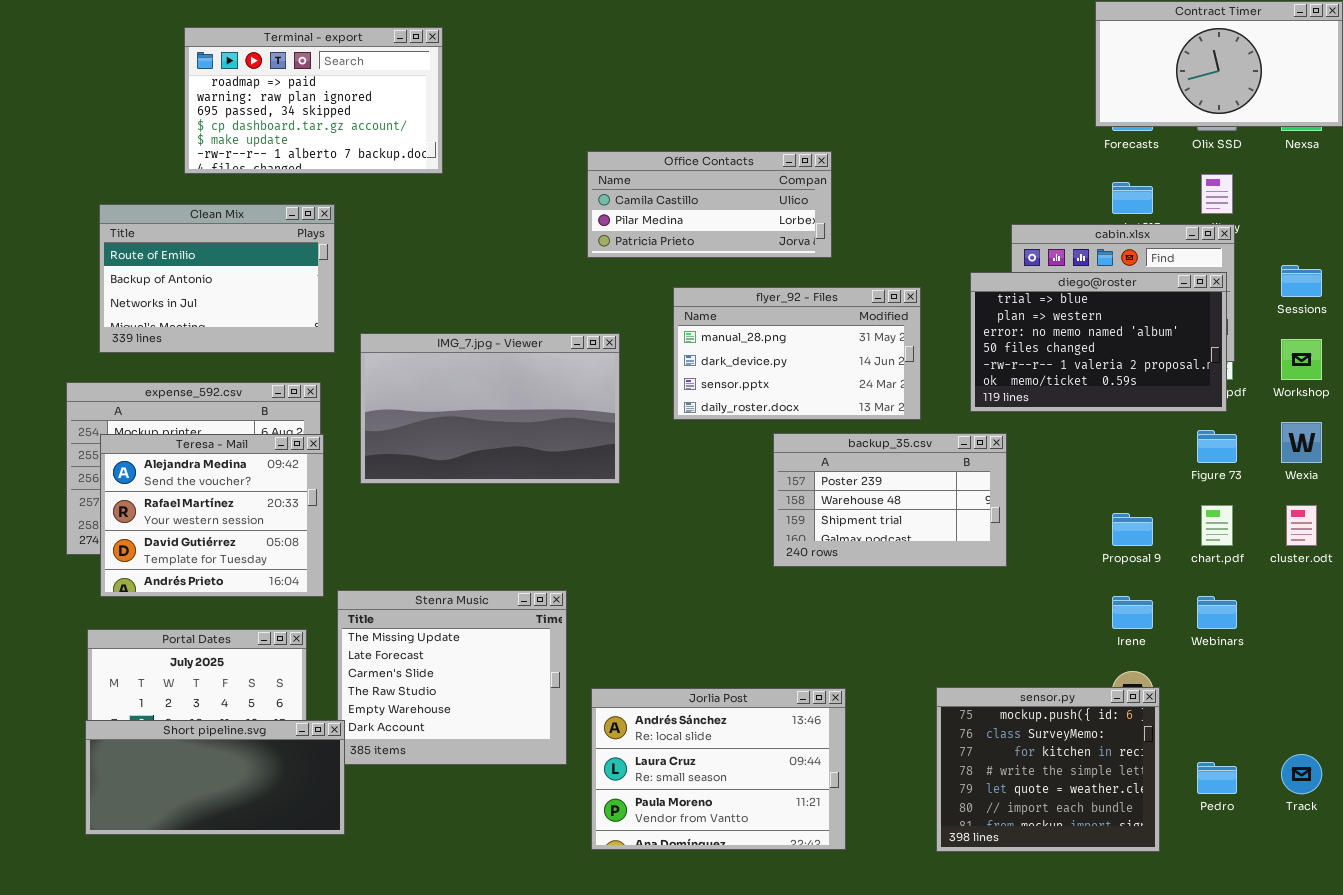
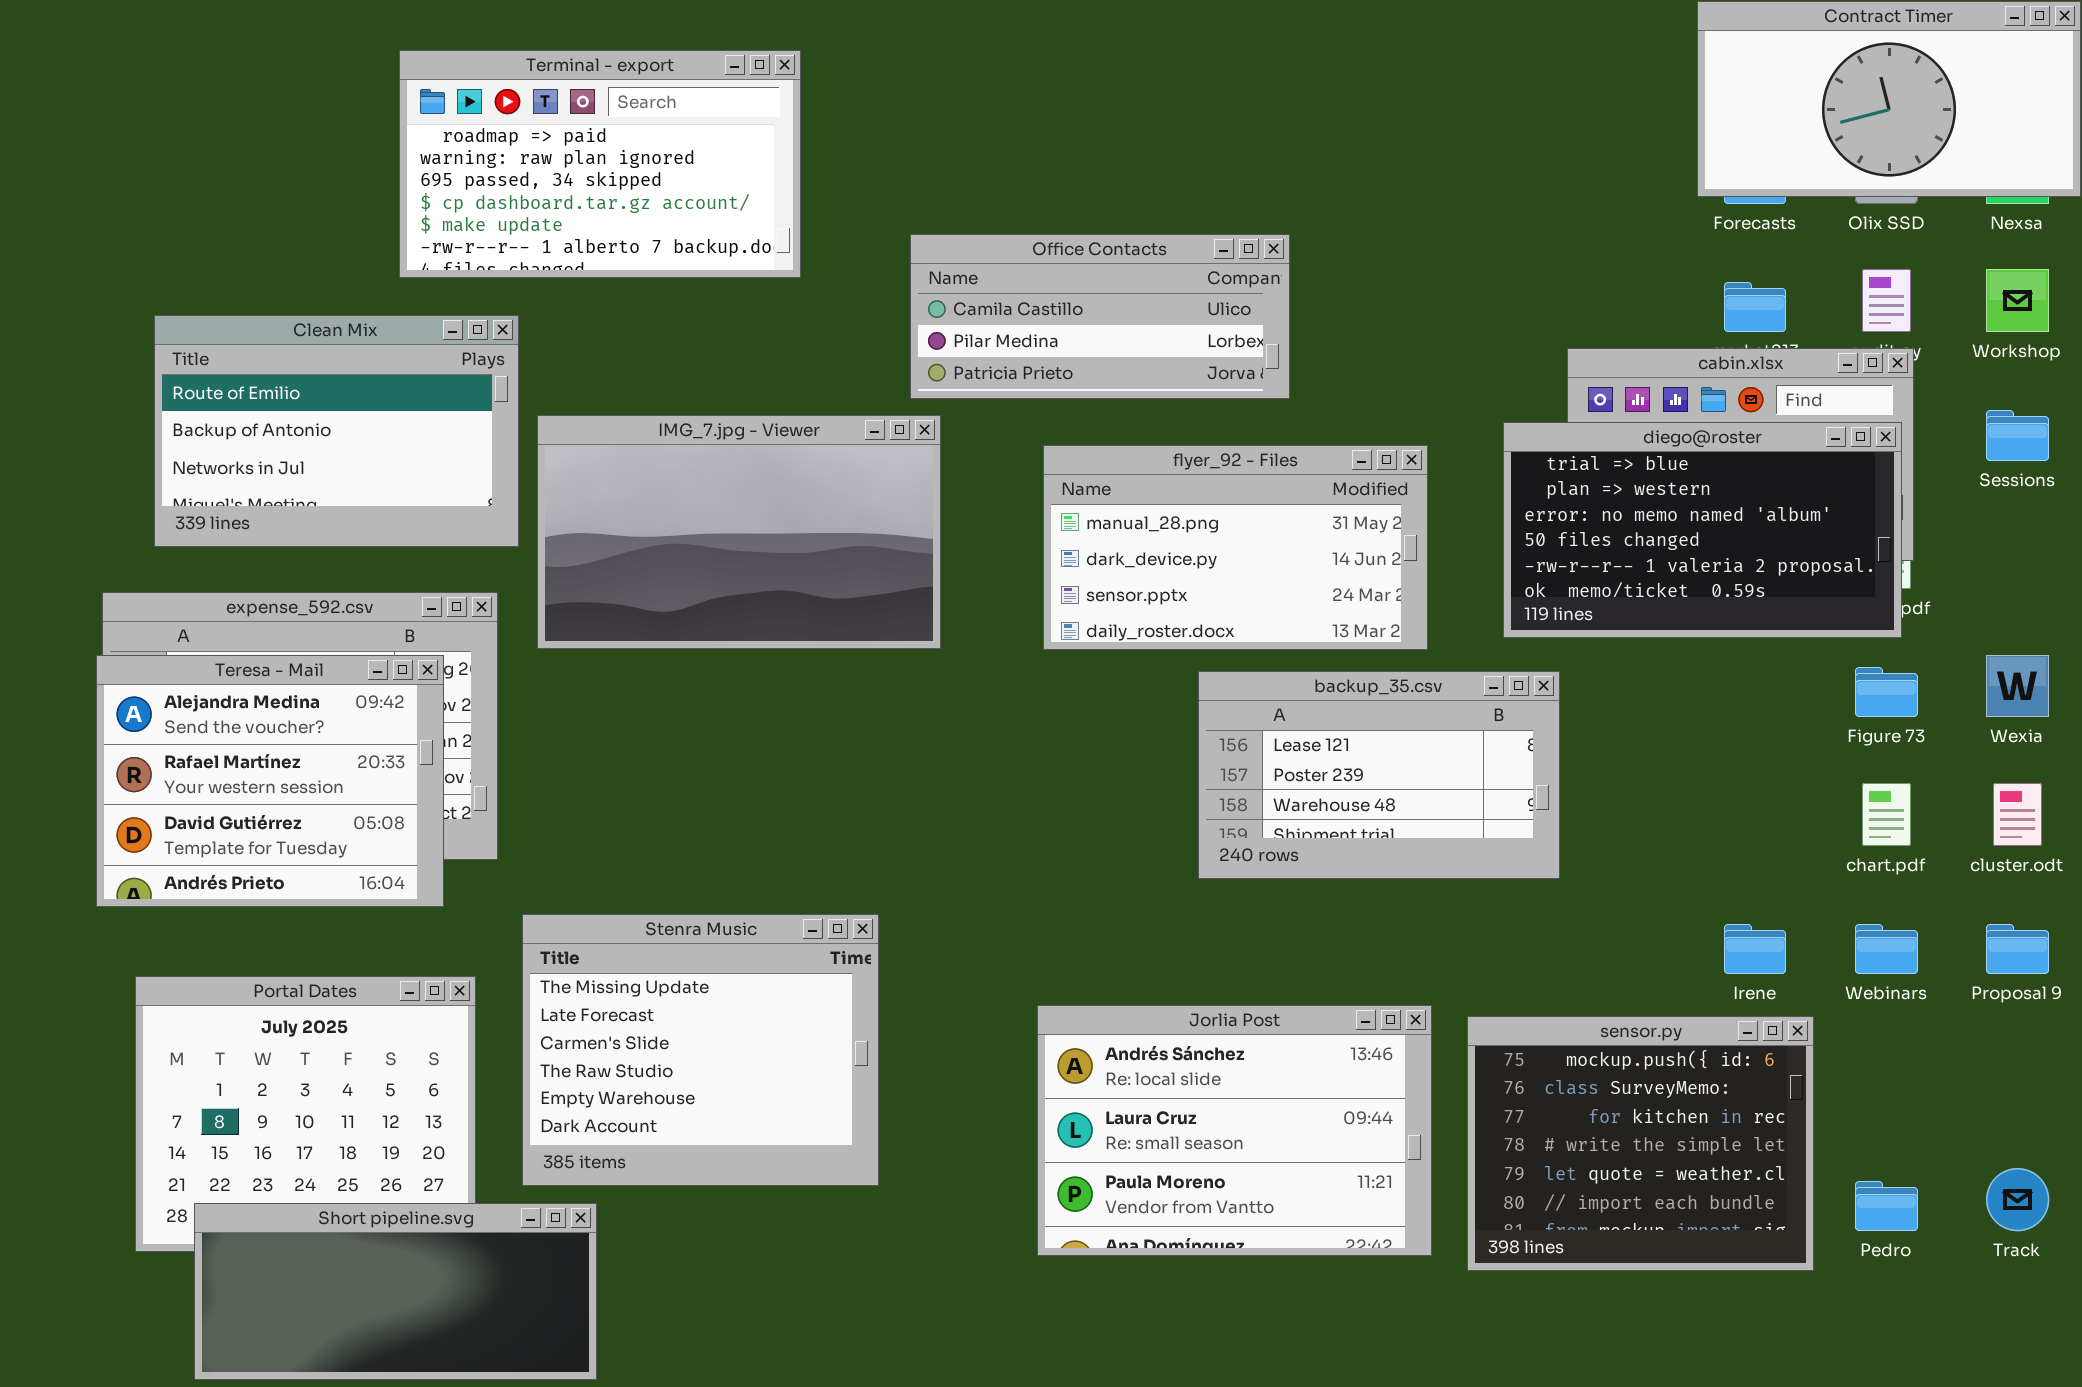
Terminal - export: [184,27,443,174] -> [399,50,801,278], moved
IMG_7.jpg - Viewer: [360,333,620,484] -> [537,415,941,649], moved
Workshop: [1281,339,1322,380] -> [1986,269,2049,332], moved
backup_35.csv: [773,433,1007,567] -> [1198,671,1560,879], scrolled up 1 row
Teresa - Mail: [100,434,324,597] -> [96,655,444,907], moved
Proposal 9: [1112,513,1153,546] -> [1986,924,2049,974], moved
sensor.py: [936,687,1160,852] -> [1467,1016,1814,1271], moved
Jorlia Post: [591,688,846,850] -> [1037,1005,1432,1256], moved
Short pipeline.svg: [85,720,345,835] -> [194,1203,597,1380], moved

